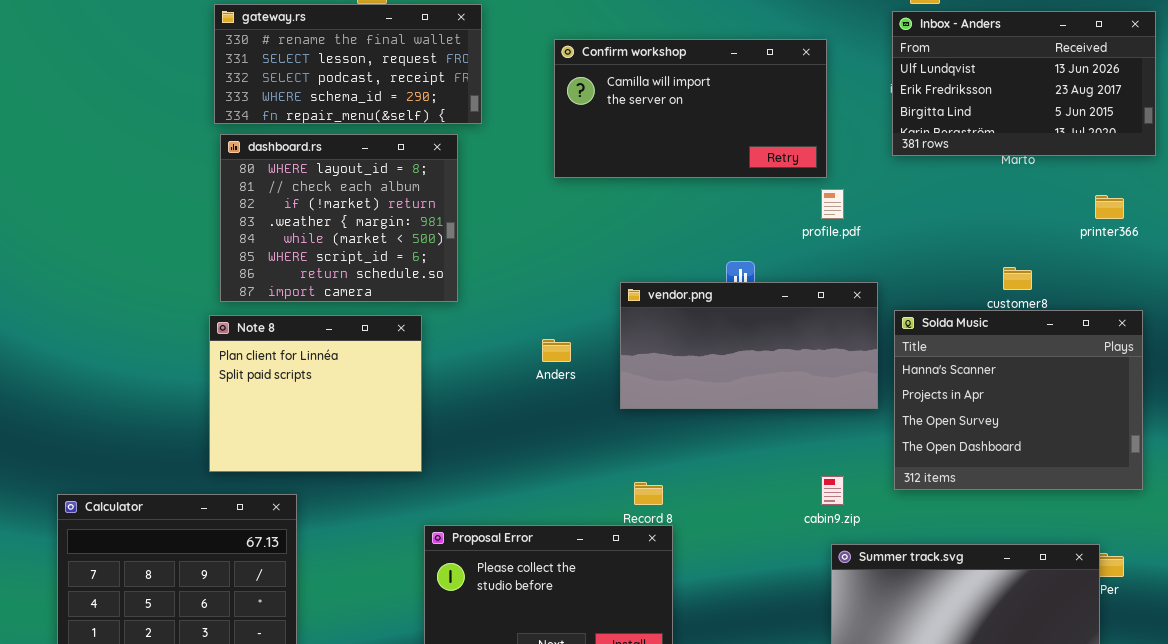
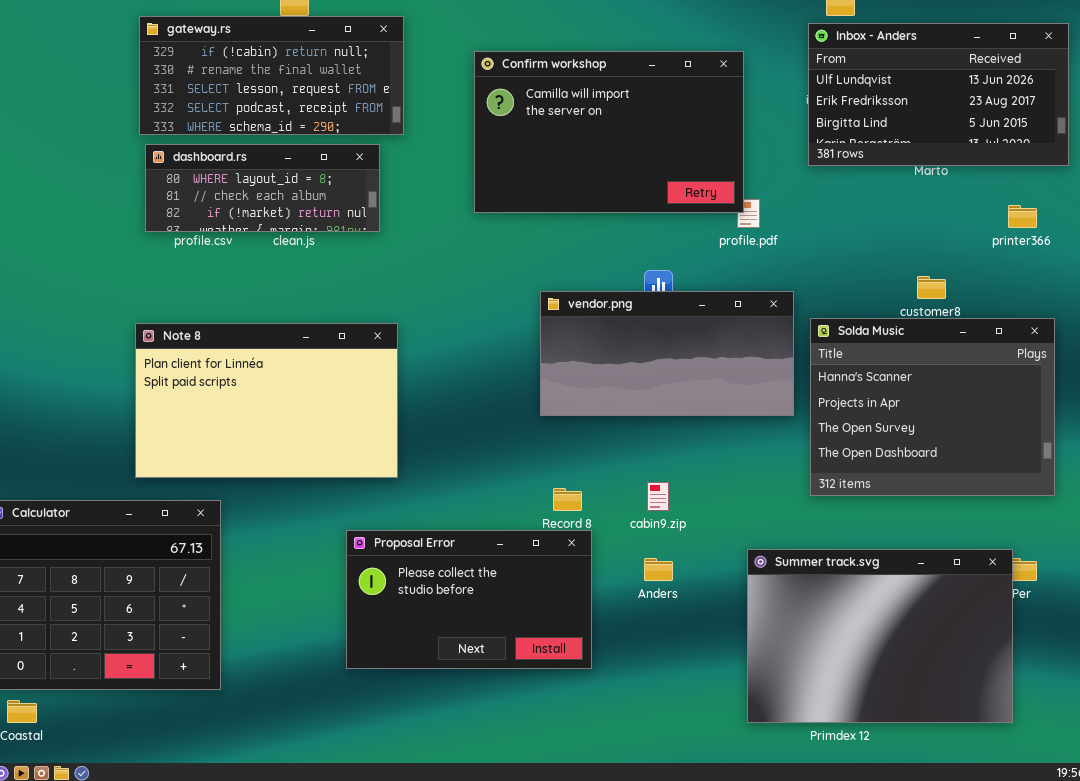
gateway.rs: [214,4,482,124] -> [139,16,404,135], scrolled up 1 row
Confirm workshop: [554,39,827,178] -> [474,51,744,213], resized
dashboard.rs: [220,134,458,302] -> [145,144,380,232], resized
Note 8: [209,315,422,472] -> [135,323,398,478], resized
Anders: [542,339,571,362] -> [644,558,673,581], moved
cabin9.zip: [821,476,844,505] -> [647,482,669,511], moved

